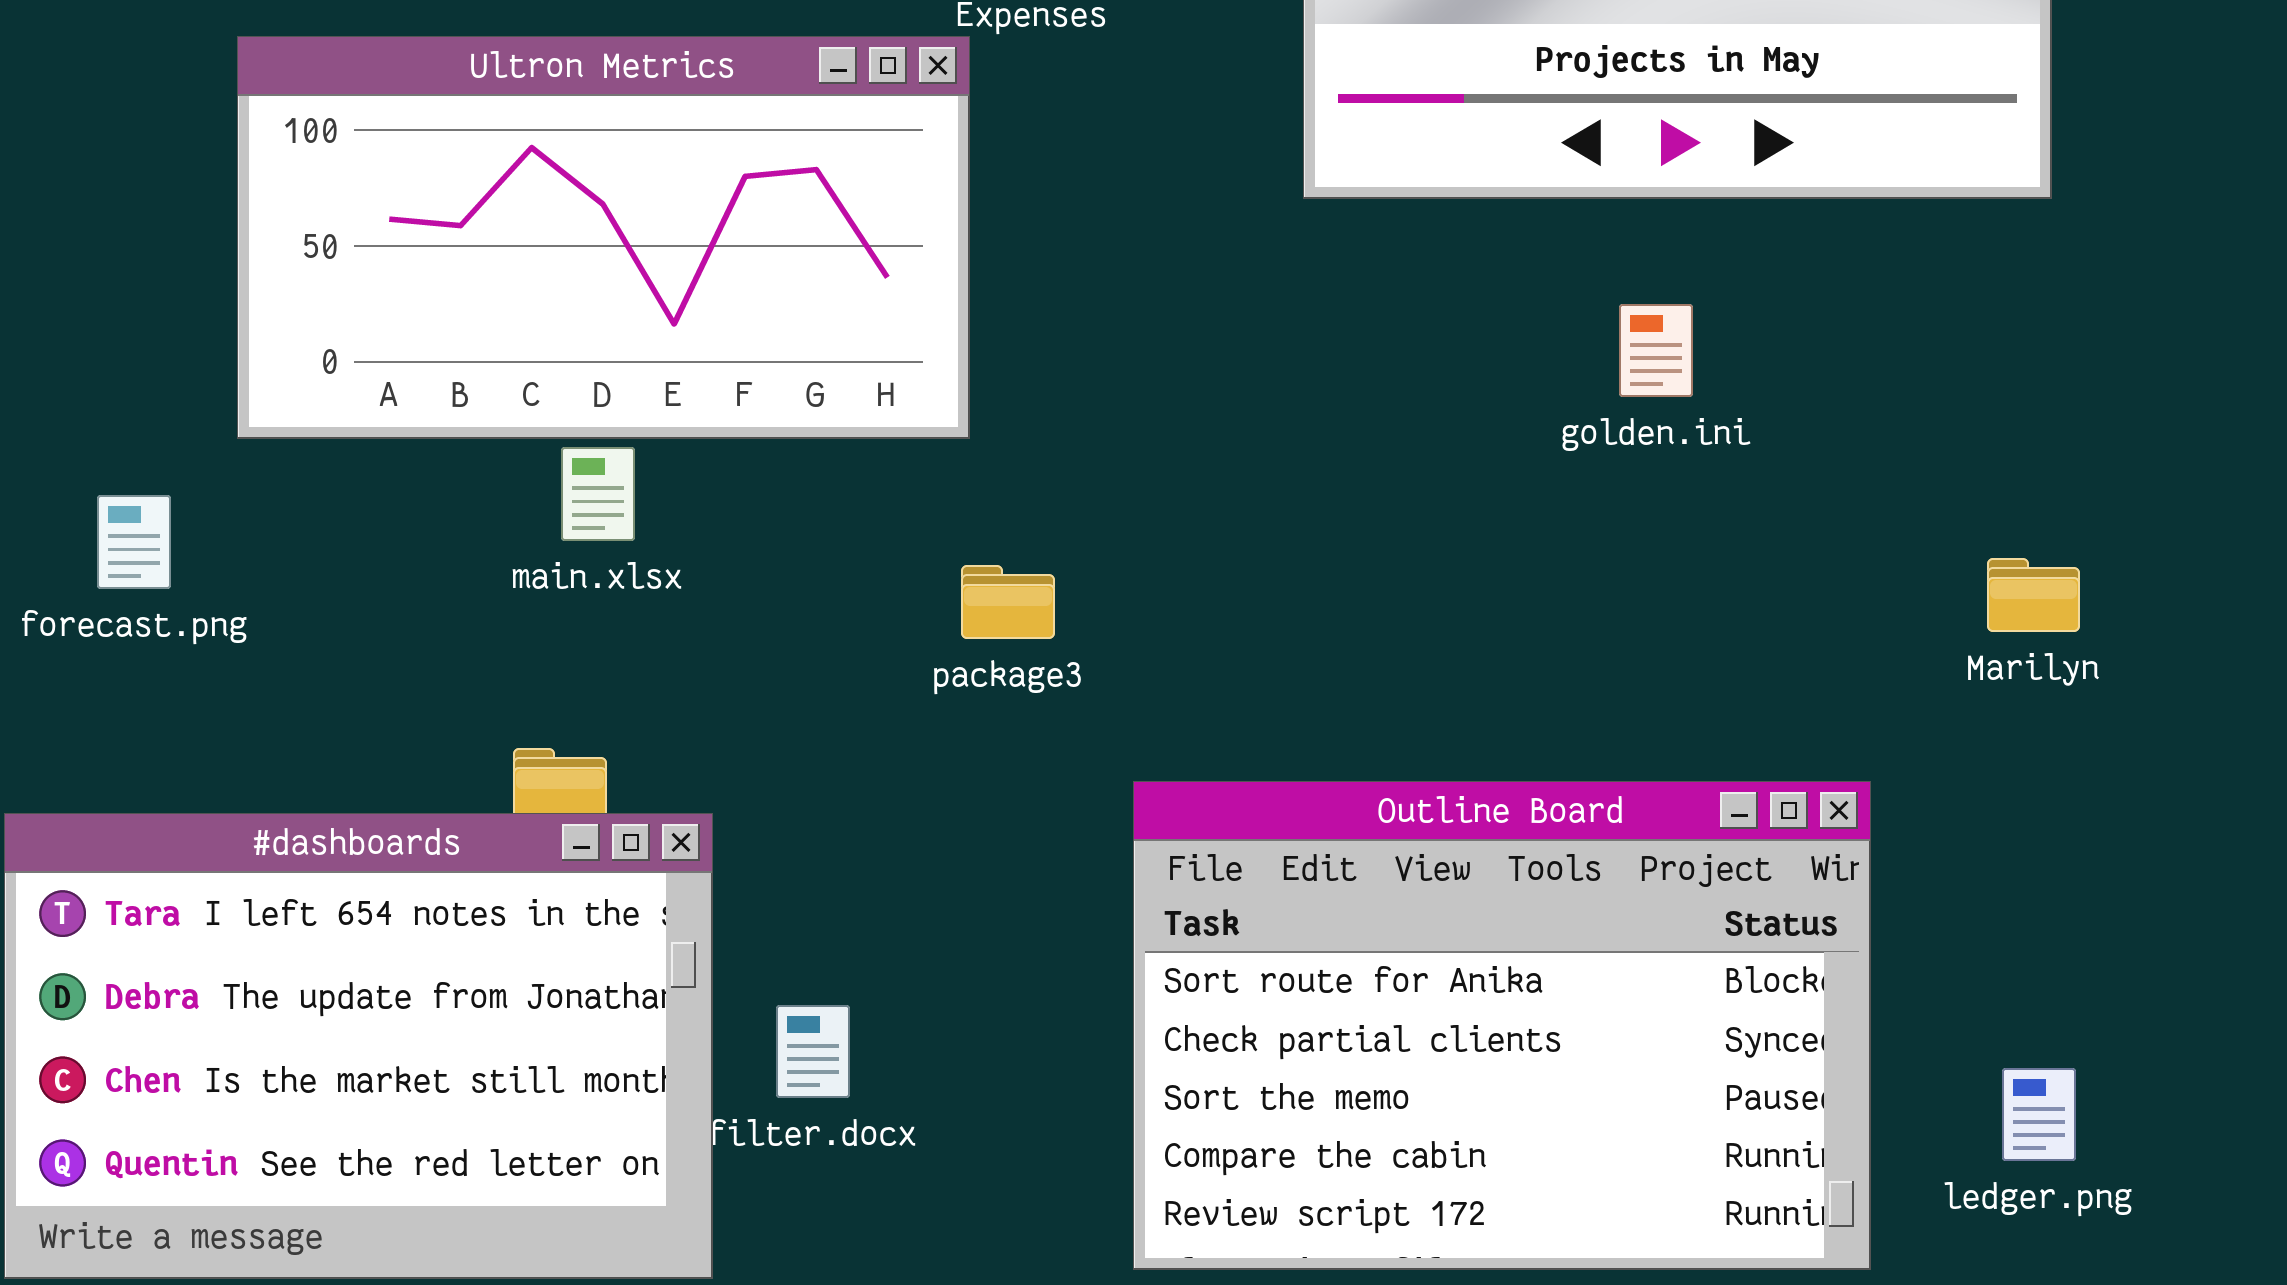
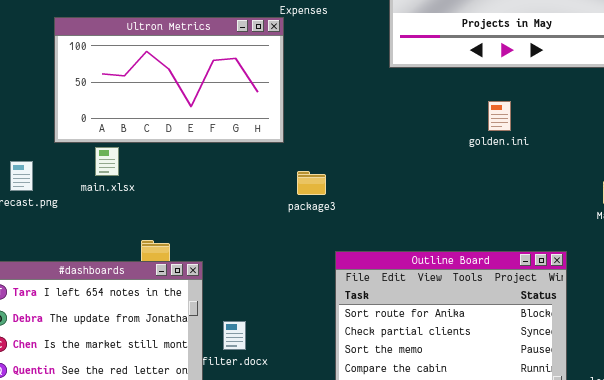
main.xlsx: [561,447,635,541] -> [95,147,119,176], moved
package3: [961,565,1055,639] -> [297,171,326,195], moved

